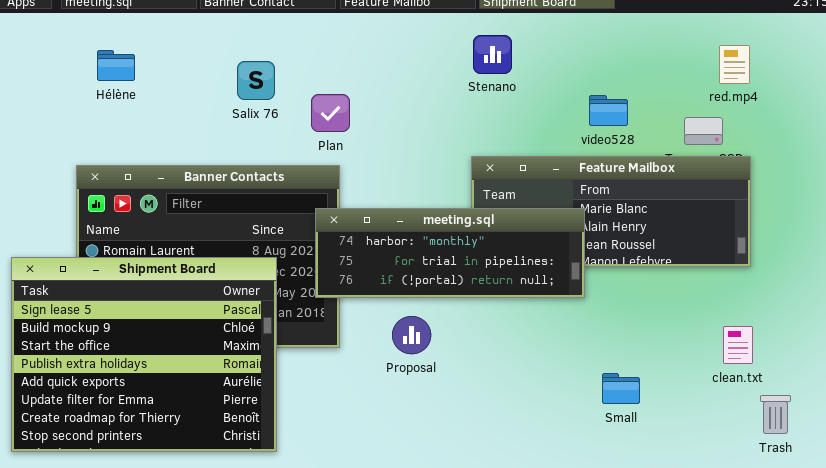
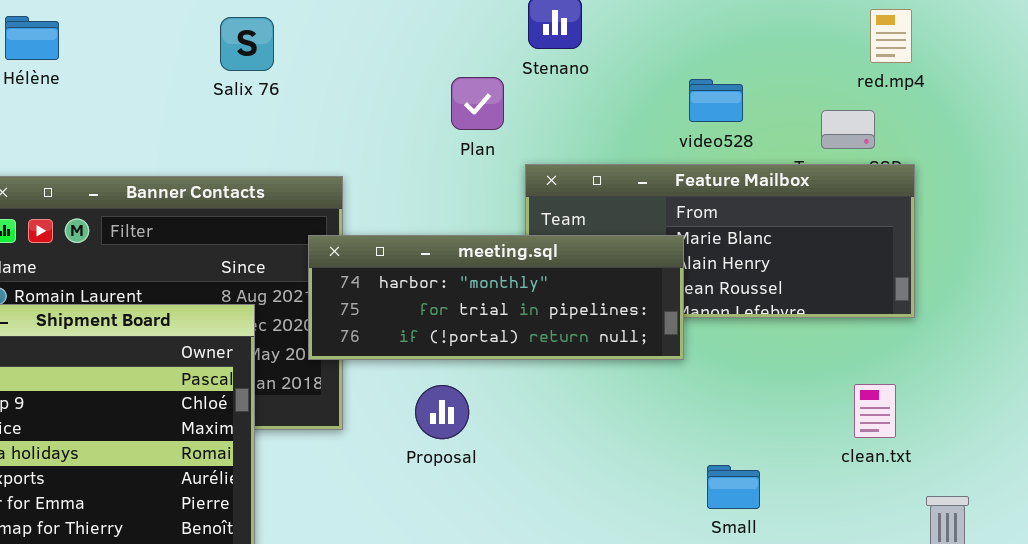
Salix 76: [237,61,275,100] -> [220,17,274,71], moved
Plan: [311,94,350,132] -> [451,77,504,130], moved
clean.txt: [723,326,753,364] -> [854,384,896,438], moved

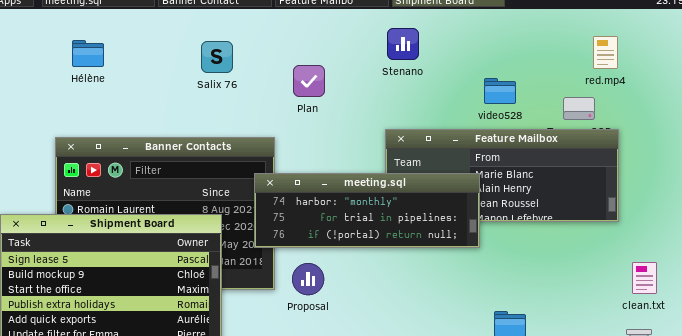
Plan: [451,77,504,130] -> [293,65,325,97], moved
clean.txt: [854,384,896,438] -> [632,262,657,294], moved
Proposal: [415,385,469,439] -> [292,263,324,295], moved

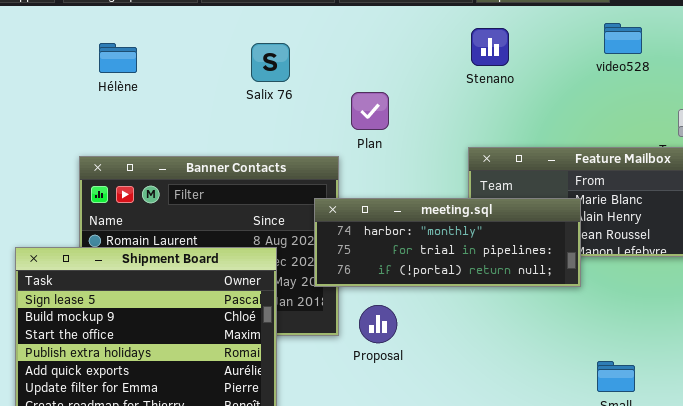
Plan: [293,65,325,97] -> [351,92,389,130], moved
video528: [484,78,516,104] -> [604,23,642,54], moved

